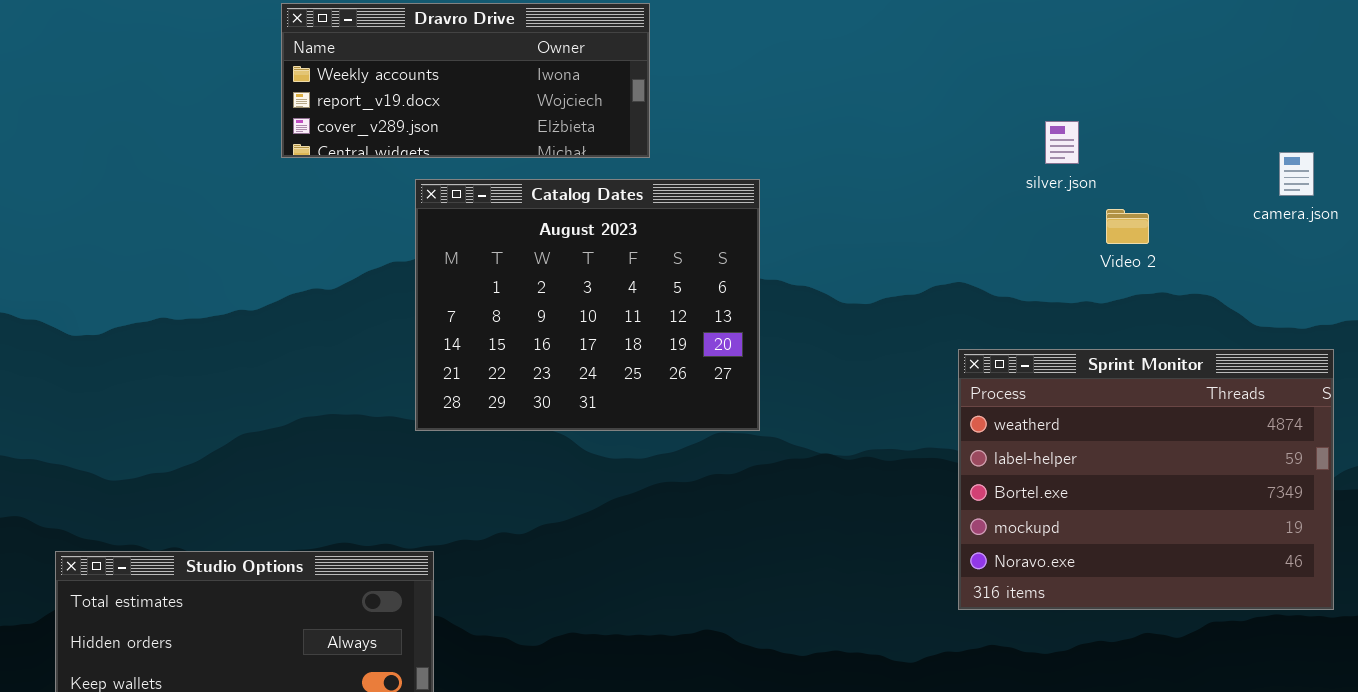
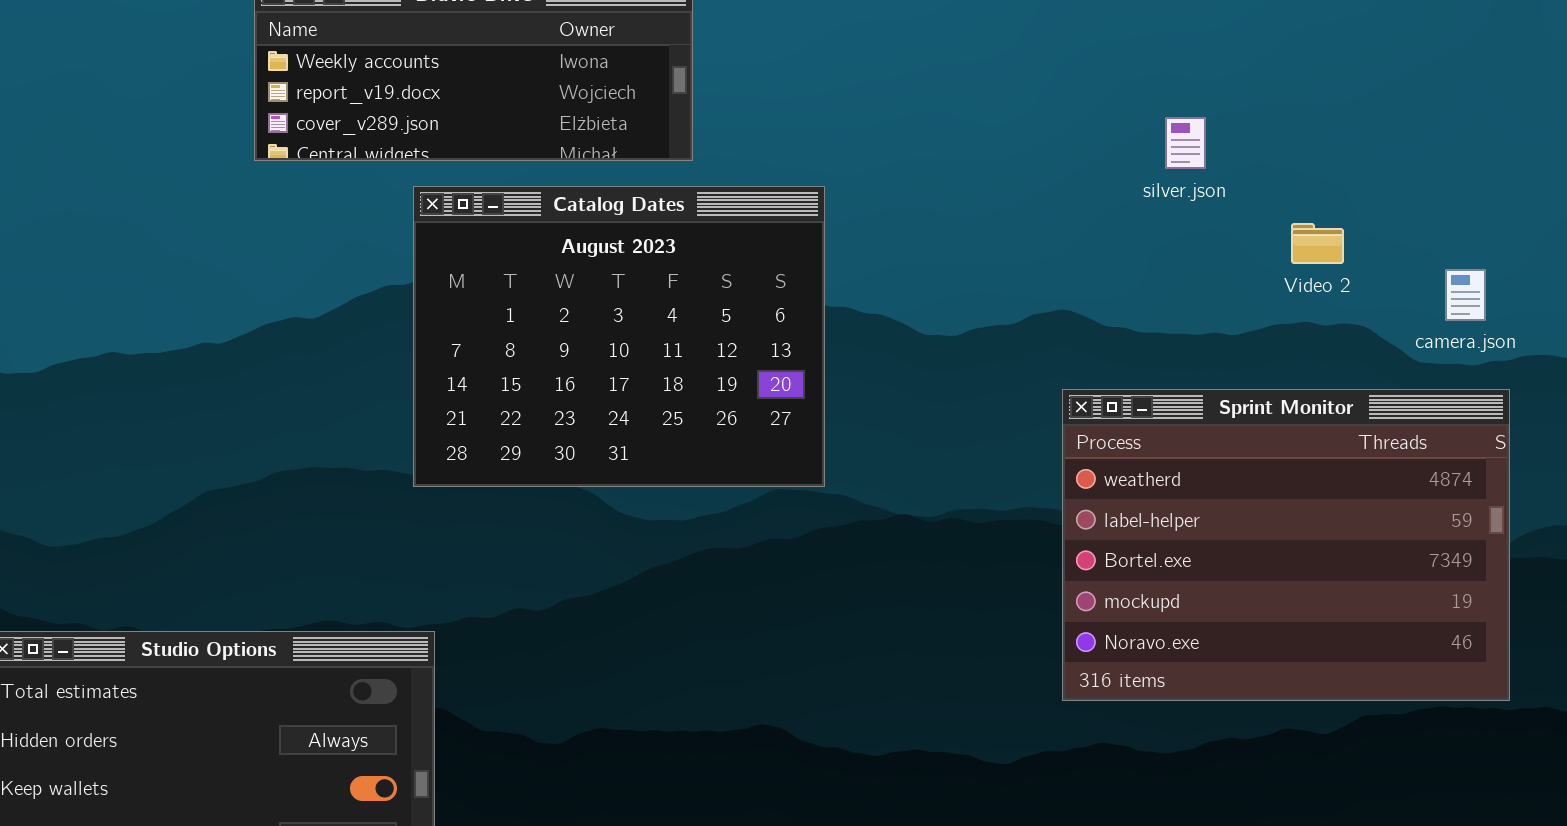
camera.json: [1279,152,1314,196] -> [1445,269,1486,321], moved
Video 2: [1106,209,1149,244] -> [1291,223,1344,264], moved

